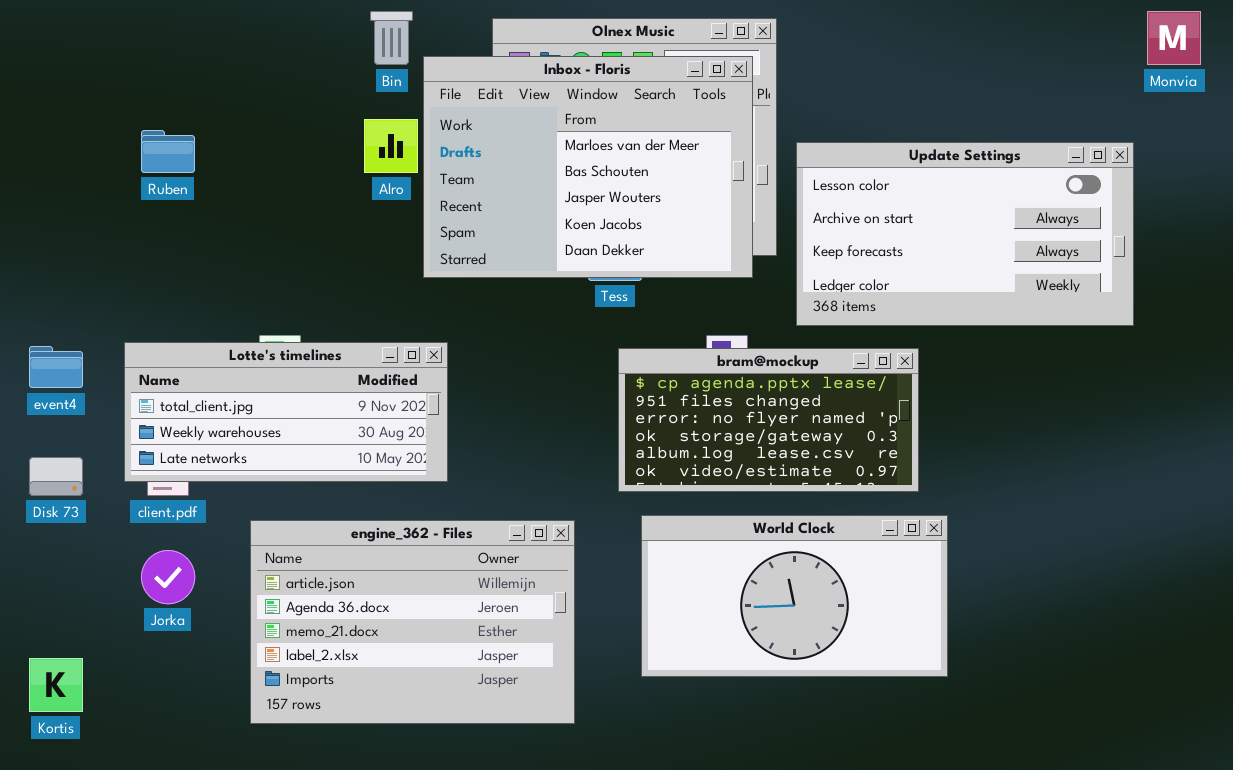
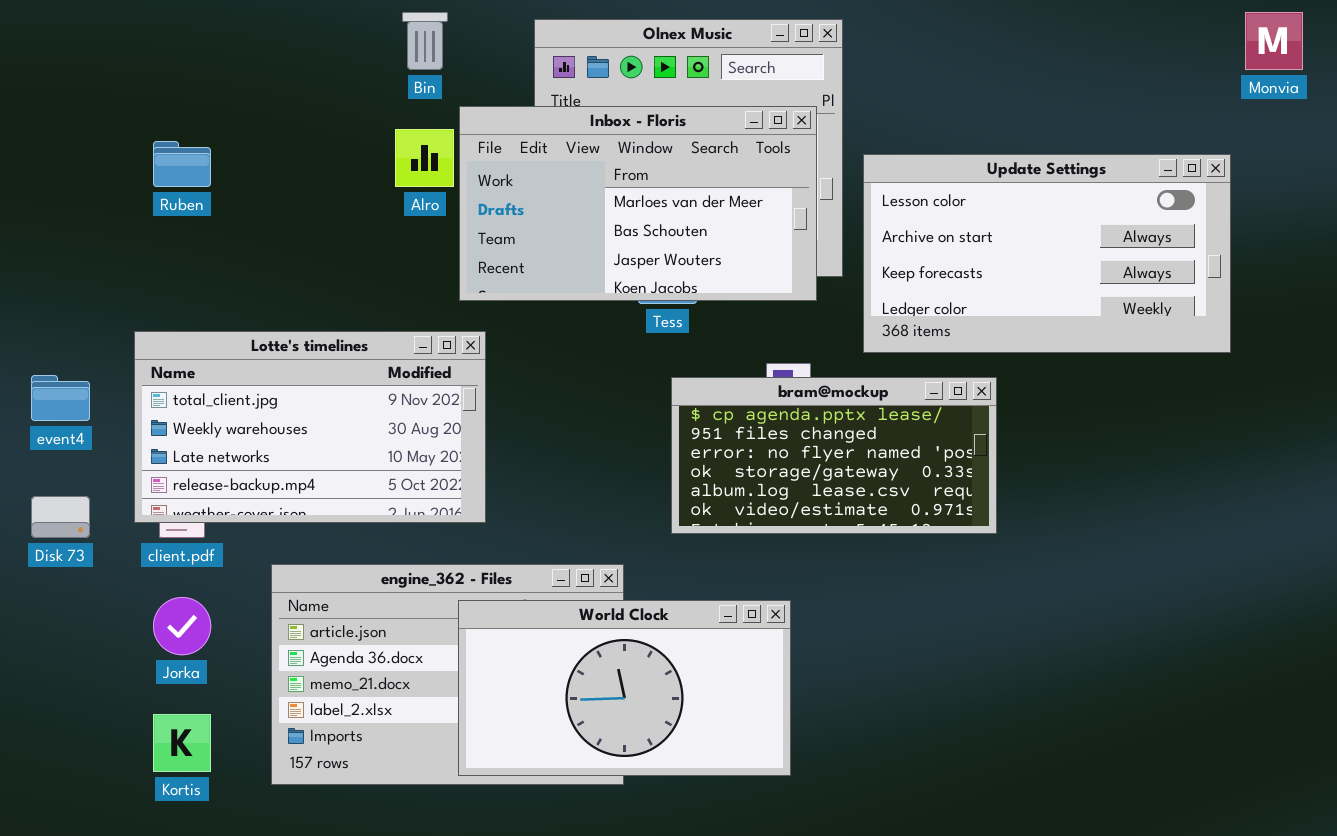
Inbox - Floris: [423,56,753,278] -> [459,106,817,301], resized
Lotte's timelines: [124,342,448,482] -> [134,331,486,523], resized
World Clock: [641,515,948,677] -> [458,600,791,776], moved
Kortis: [29,658,83,712] -> [153,714,211,772], moved

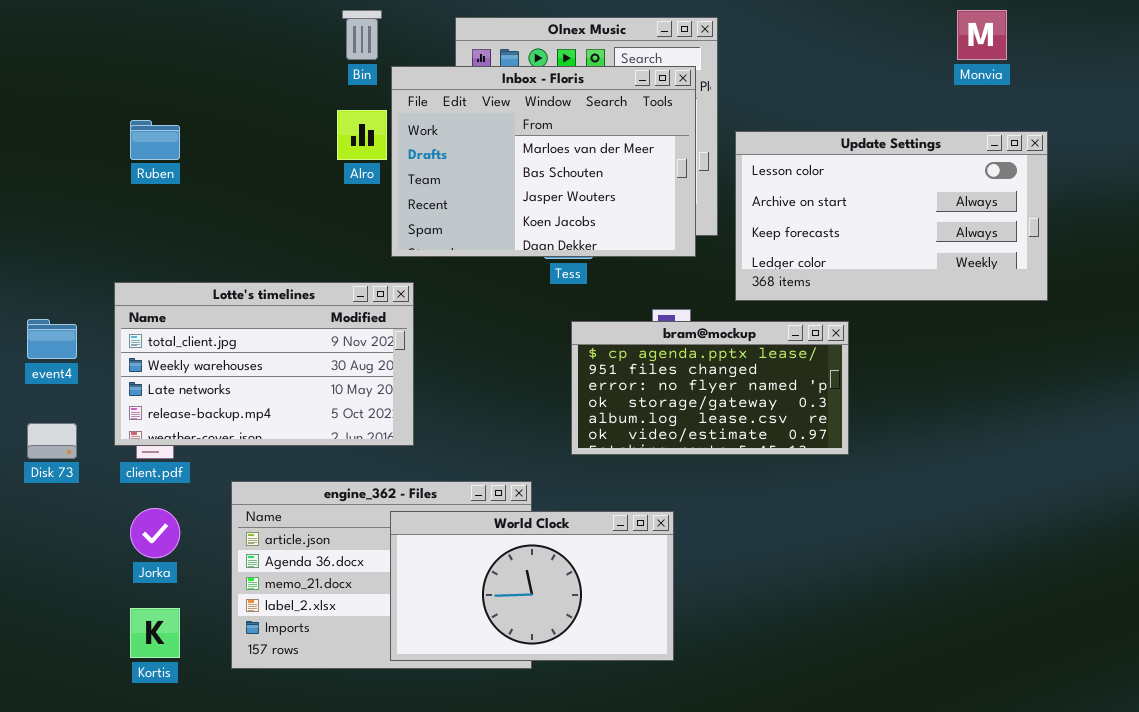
Monvia: [1245,12,1303,70] -> [957,10,1007,60], moved
Inbox - Floris: [459,106,817,301] -> [391,66,696,257], resized

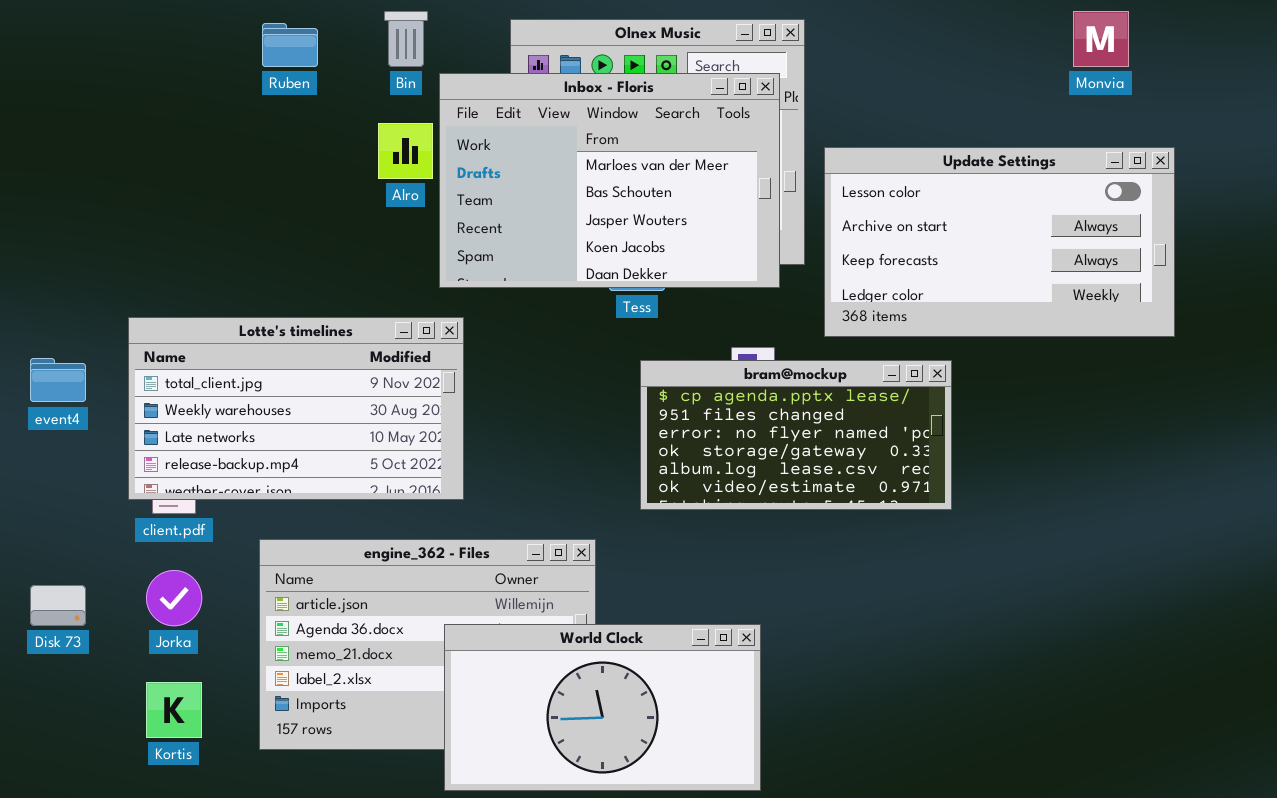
Ruben: [130,120,180,160] -> [262,23,318,67], moved
Disk 73: [27,423,77,459] -> [30,585,86,626], moved
World Clock: [390,511,674,661] -> [444,624,761,791], moved

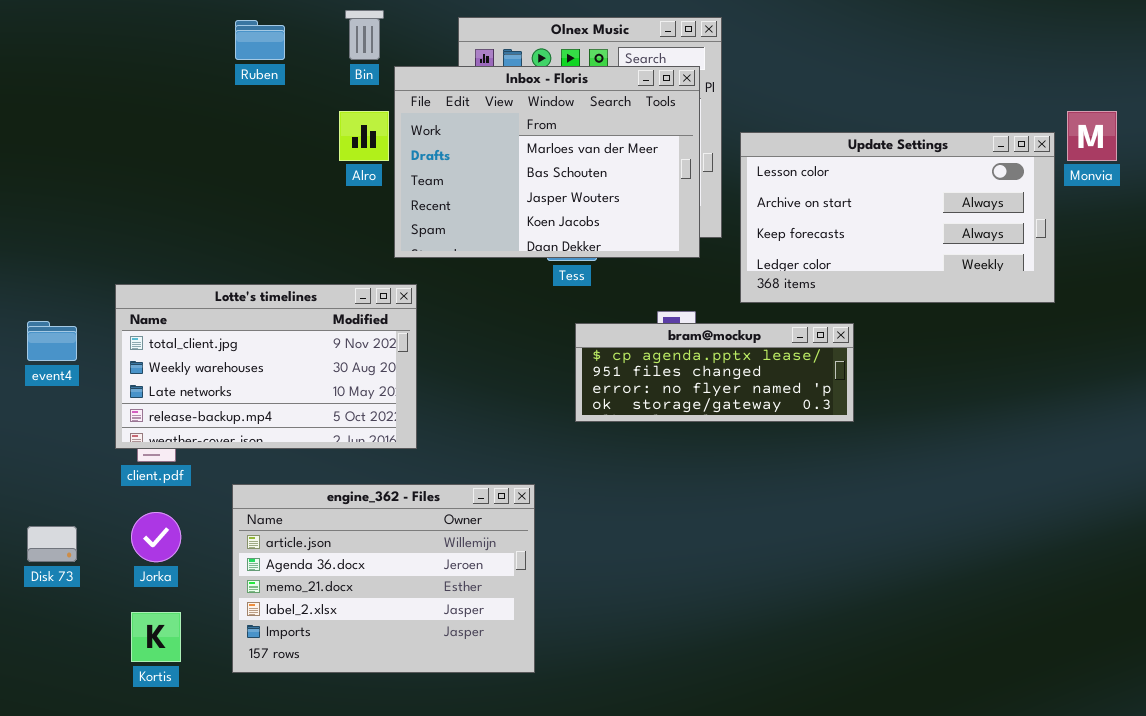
Monvia: [1073,11,1129,67] -> [1067,111,1117,161], moved
bram@mockup: [640,360,952,510] -> [575,323,854,422], resized
World Clock: [444,624,761,791] -> none, closed

